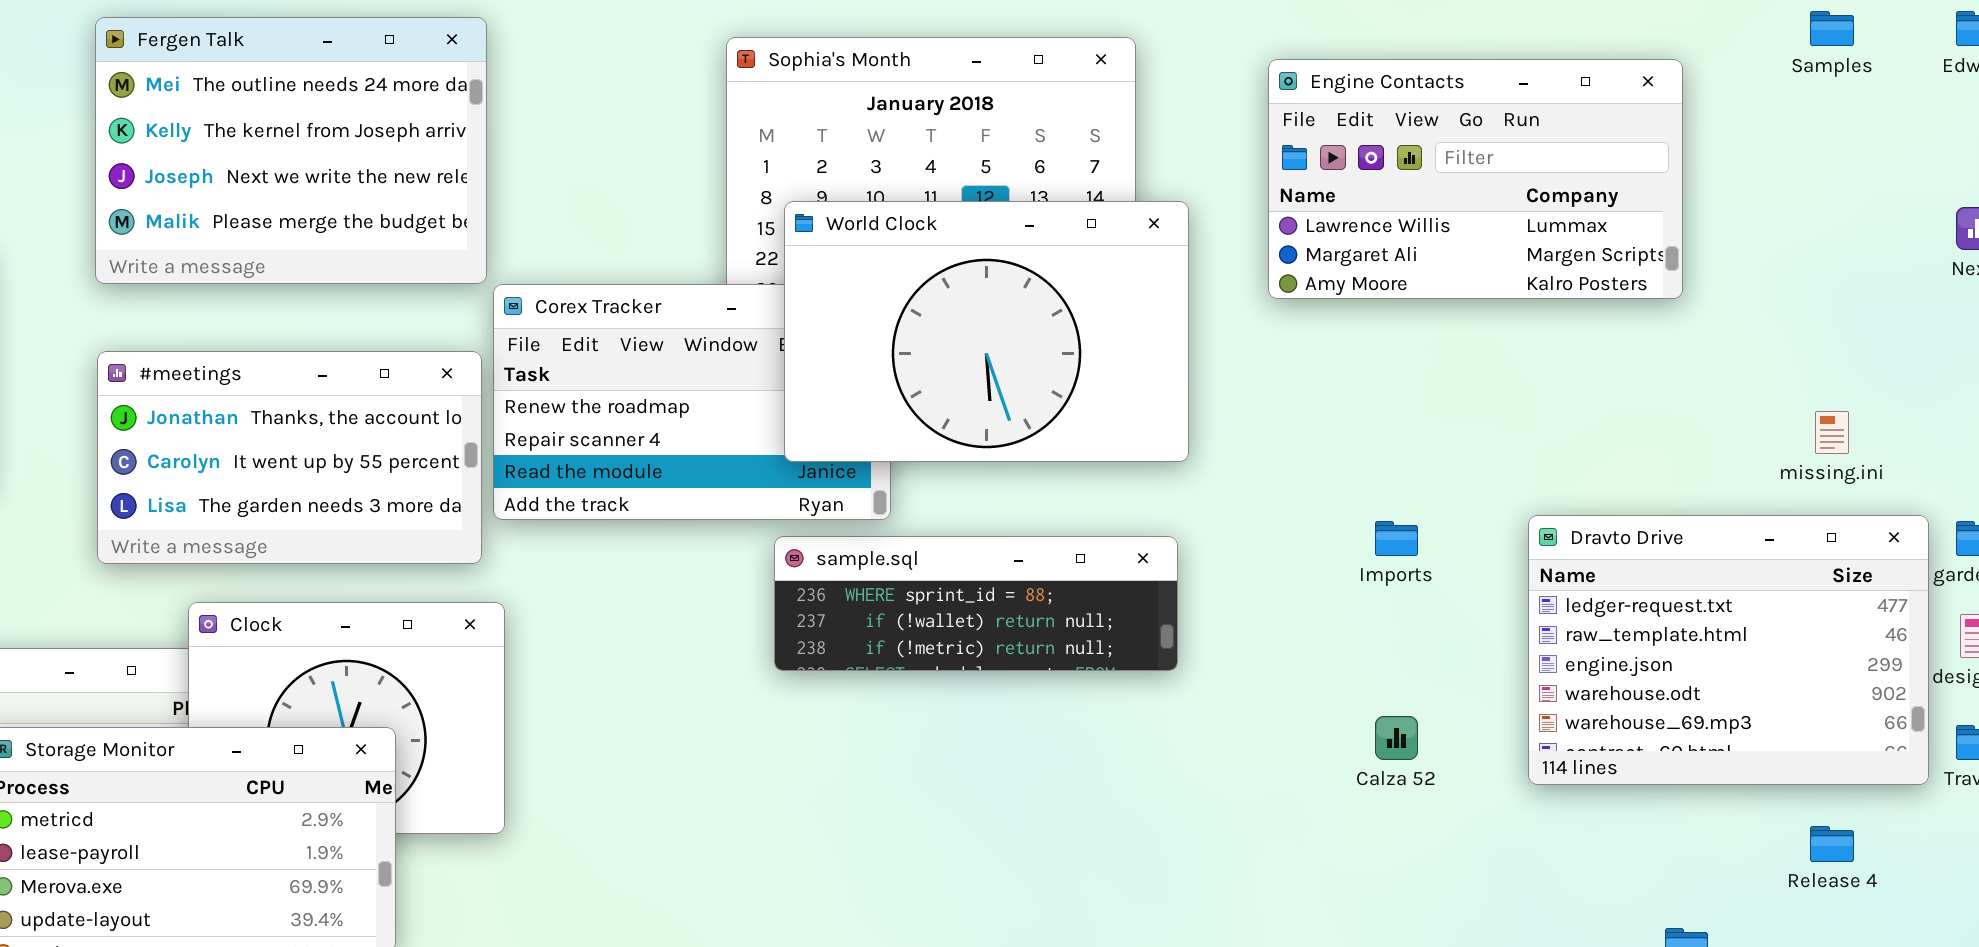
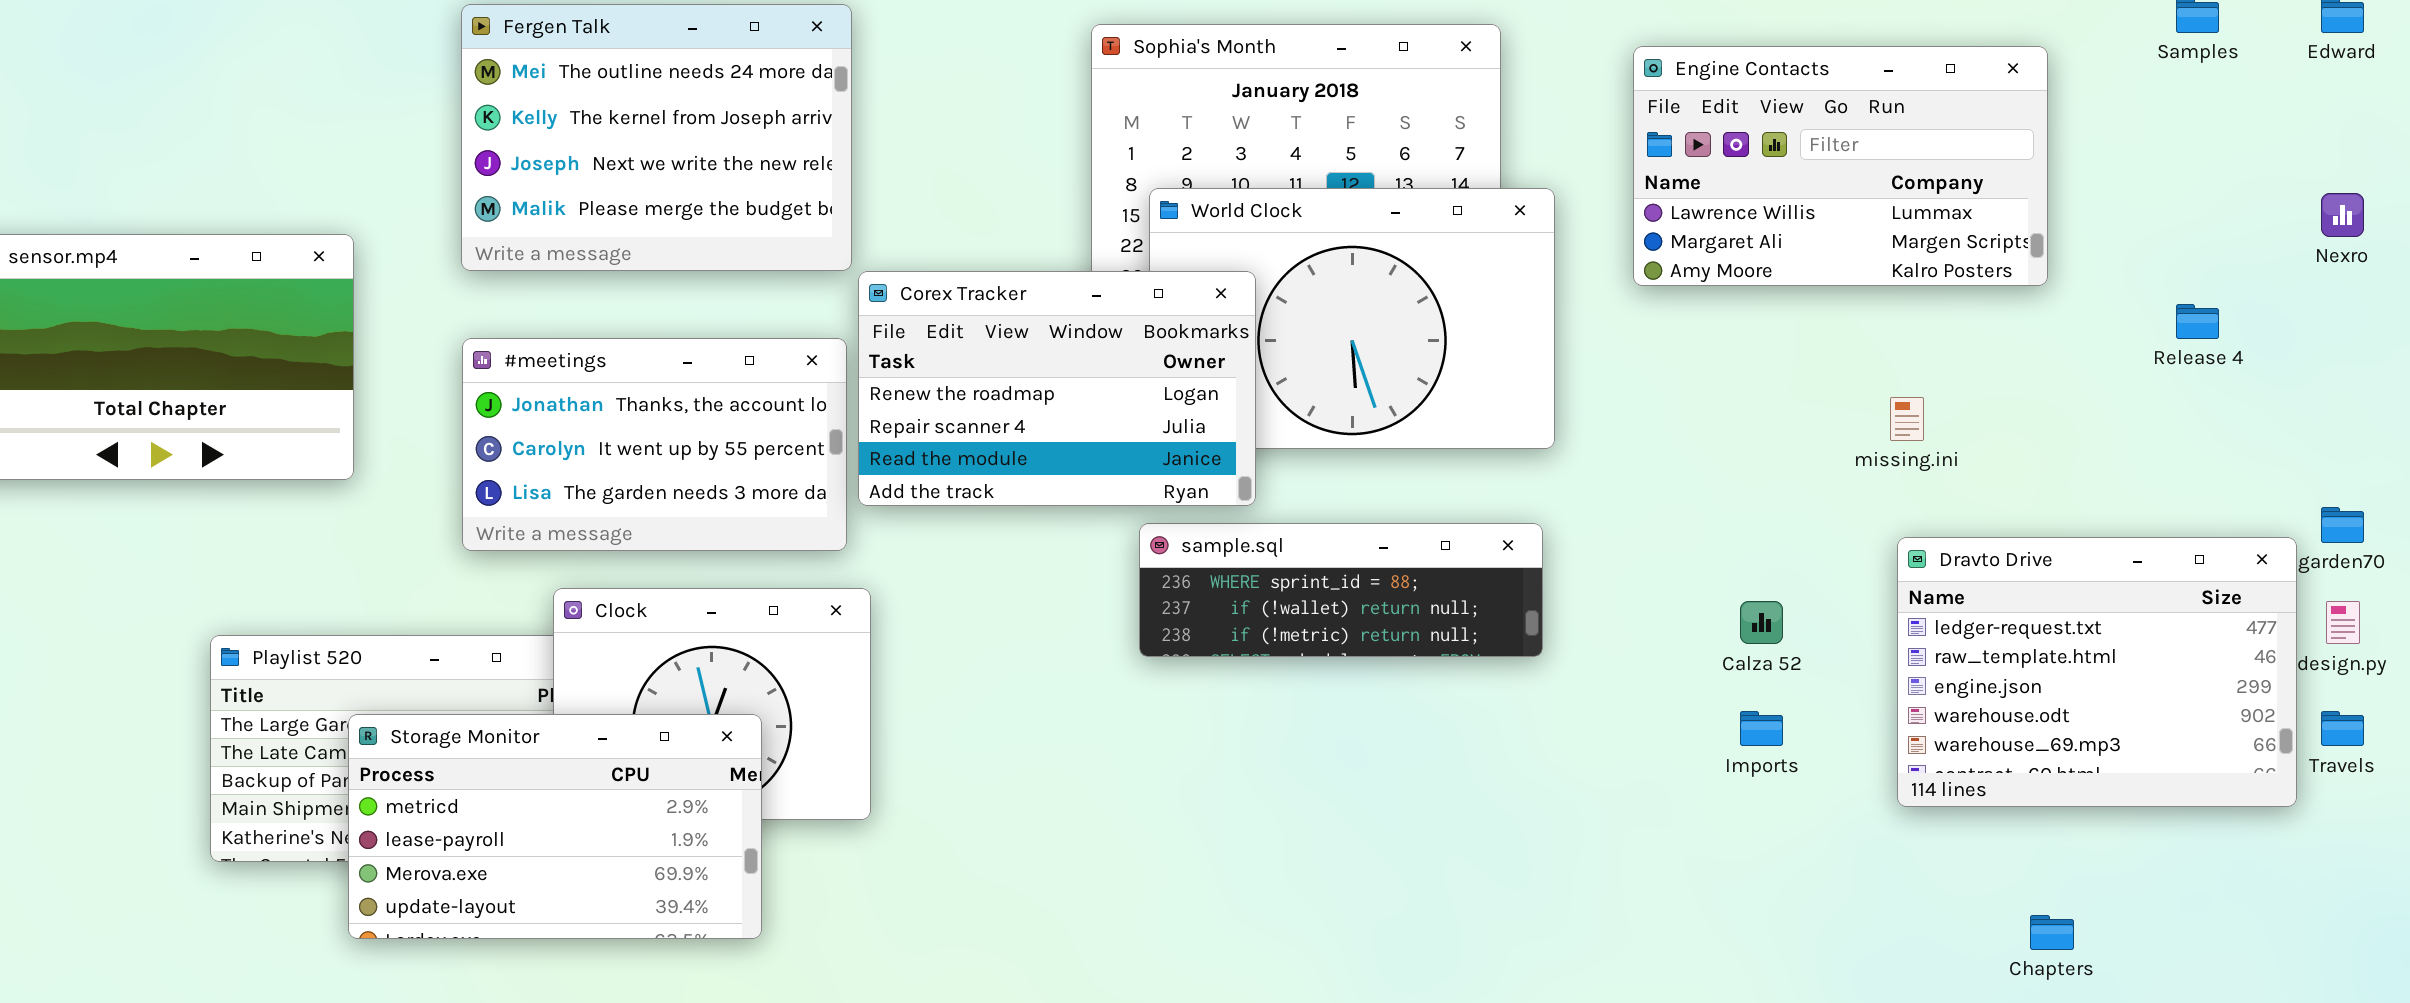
Corex Tracker: [493,284,891,520] -> [858,271,1256,506], raised
missing.ini: [1815,411,1849,454] -> [1890,397,1924,441], moved
Dravto Drive: [1528,515,1929,785] -> [1897,537,2297,807], moved
Imports: [1375,521,1418,556] -> [1740,711,1783,746], moved
Calza 52: [1375,716,1418,760] -> [1740,601,1783,644], moved
Release 4: [1810,826,1854,862] -> [2176,304,2219,339], moved

